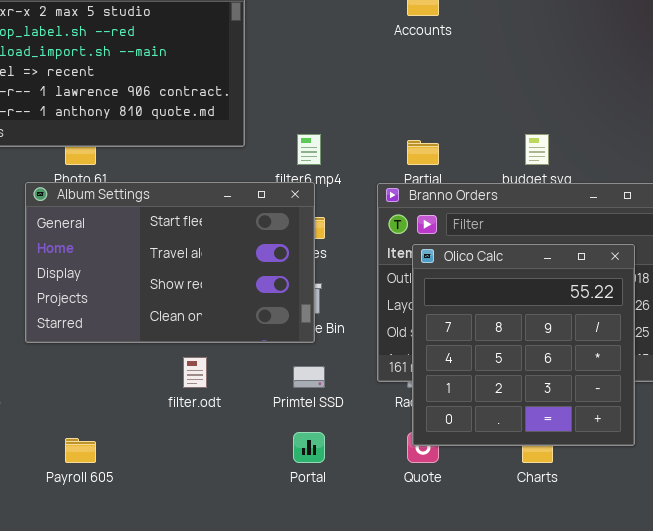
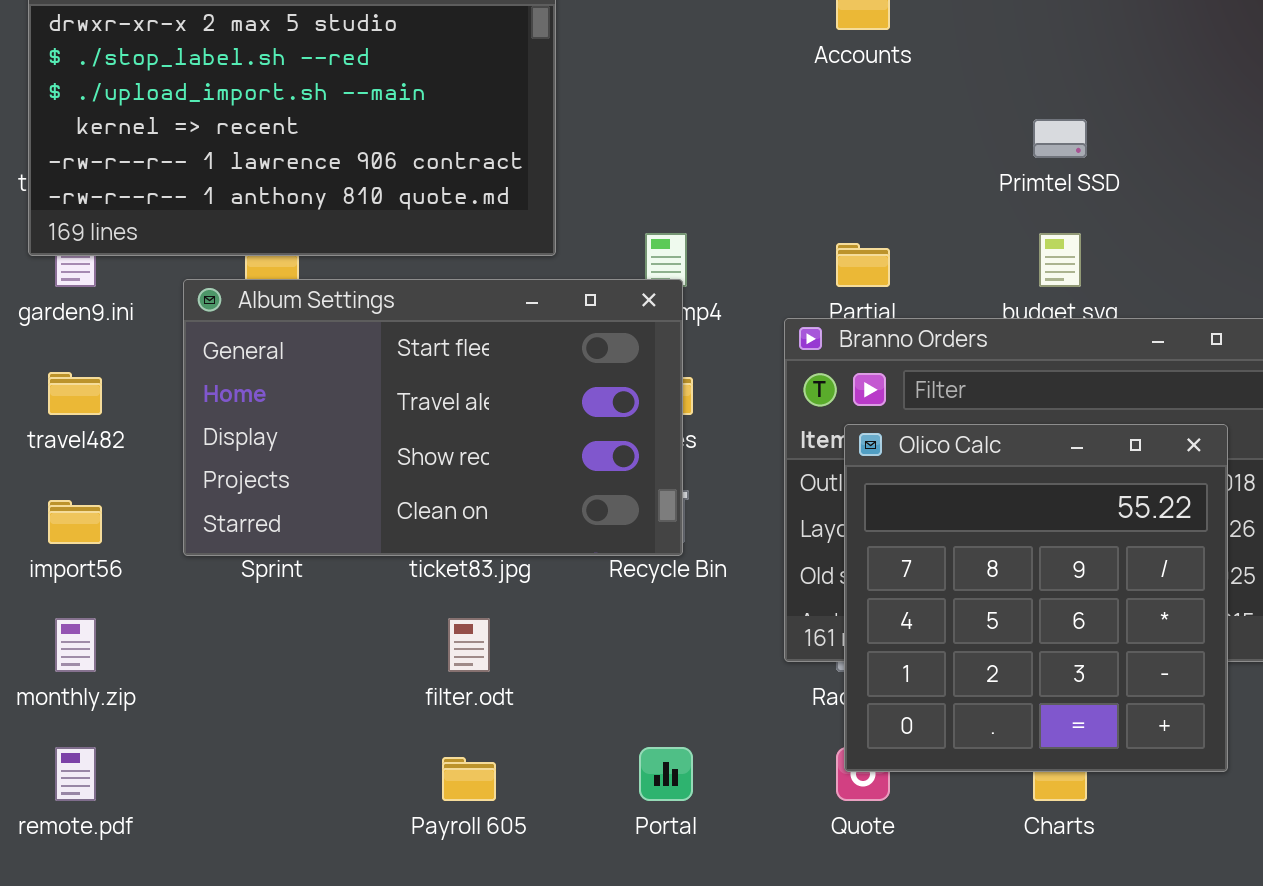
Album Settings: [25,182,315,343] -> [183,279,683,556], moved
Primtel SSD: [293,366,325,388] -> [1033,119,1087,158], moved
Payroll 605: [65,438,96,463] -> [442,757,496,801], moved

